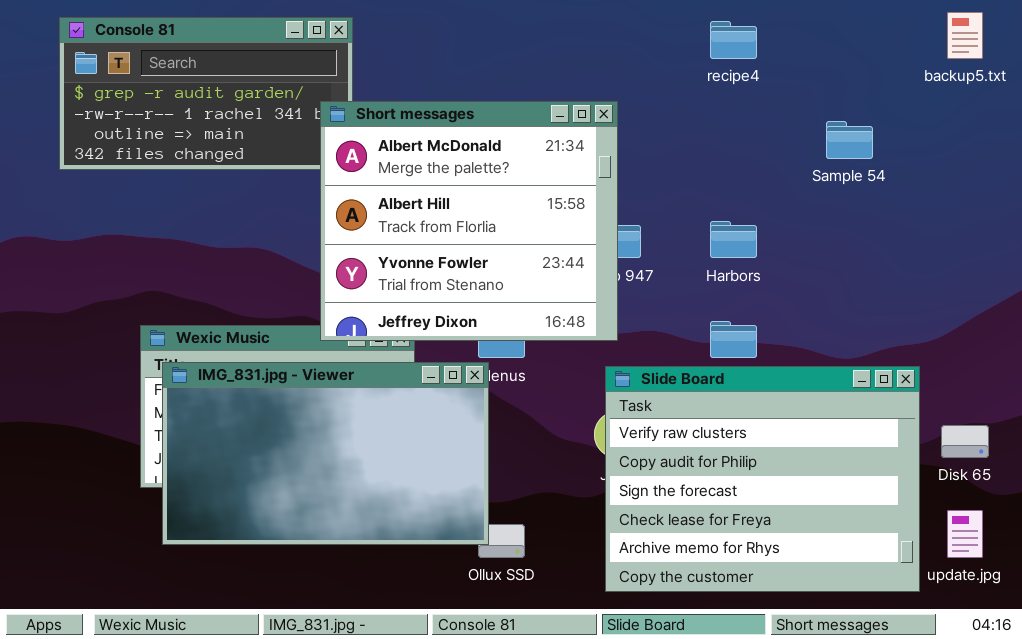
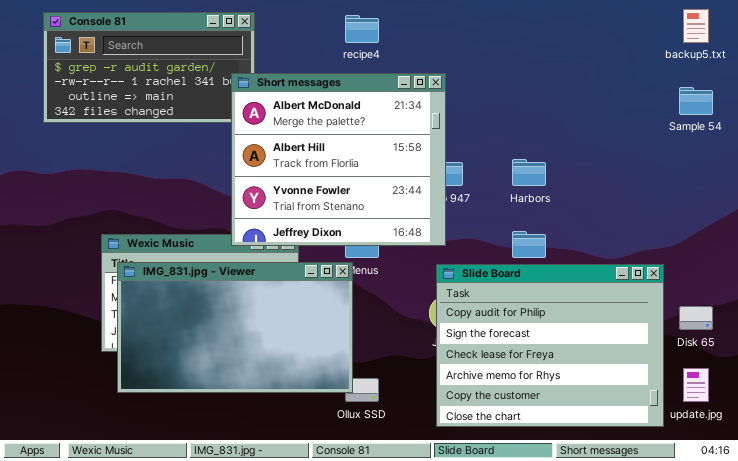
recipe4: [710,21,757,59] -> [345,15,379,43], moved
Sample 54: [826,121,873,159] -> [679,87,713,115], moved
Slide Board: [605,366,920,592] -> [436,264,664,427], scrolled down 1 row

